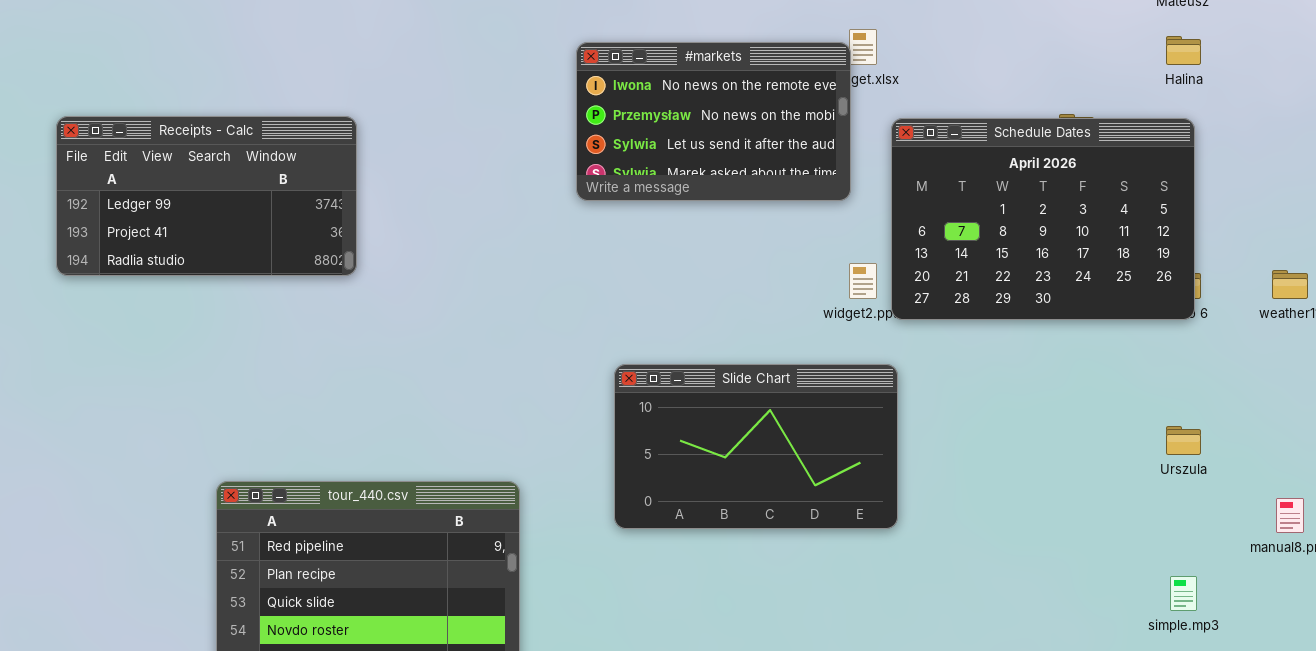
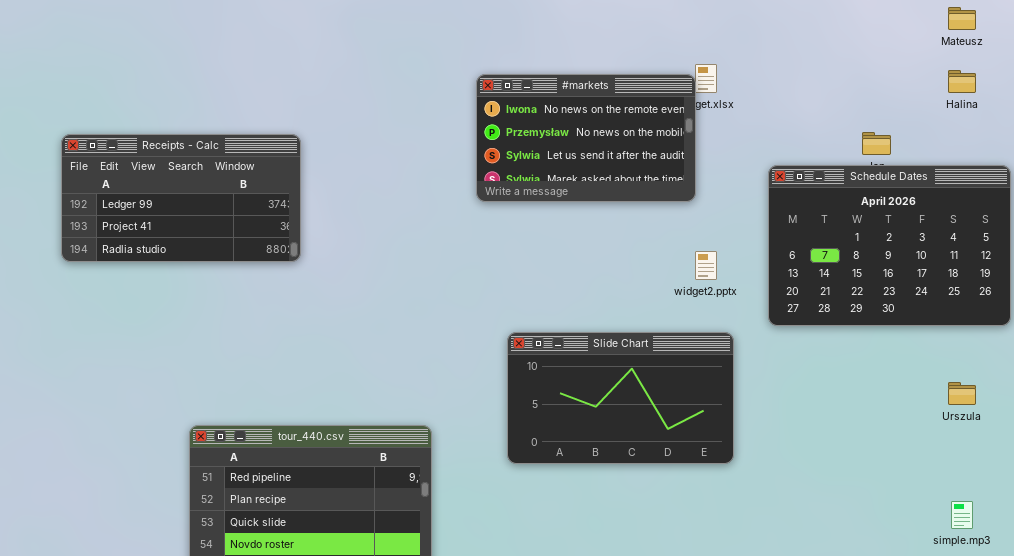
Schedule Dates: [891,118,1195,320] -> [768,165,1011,326], moved

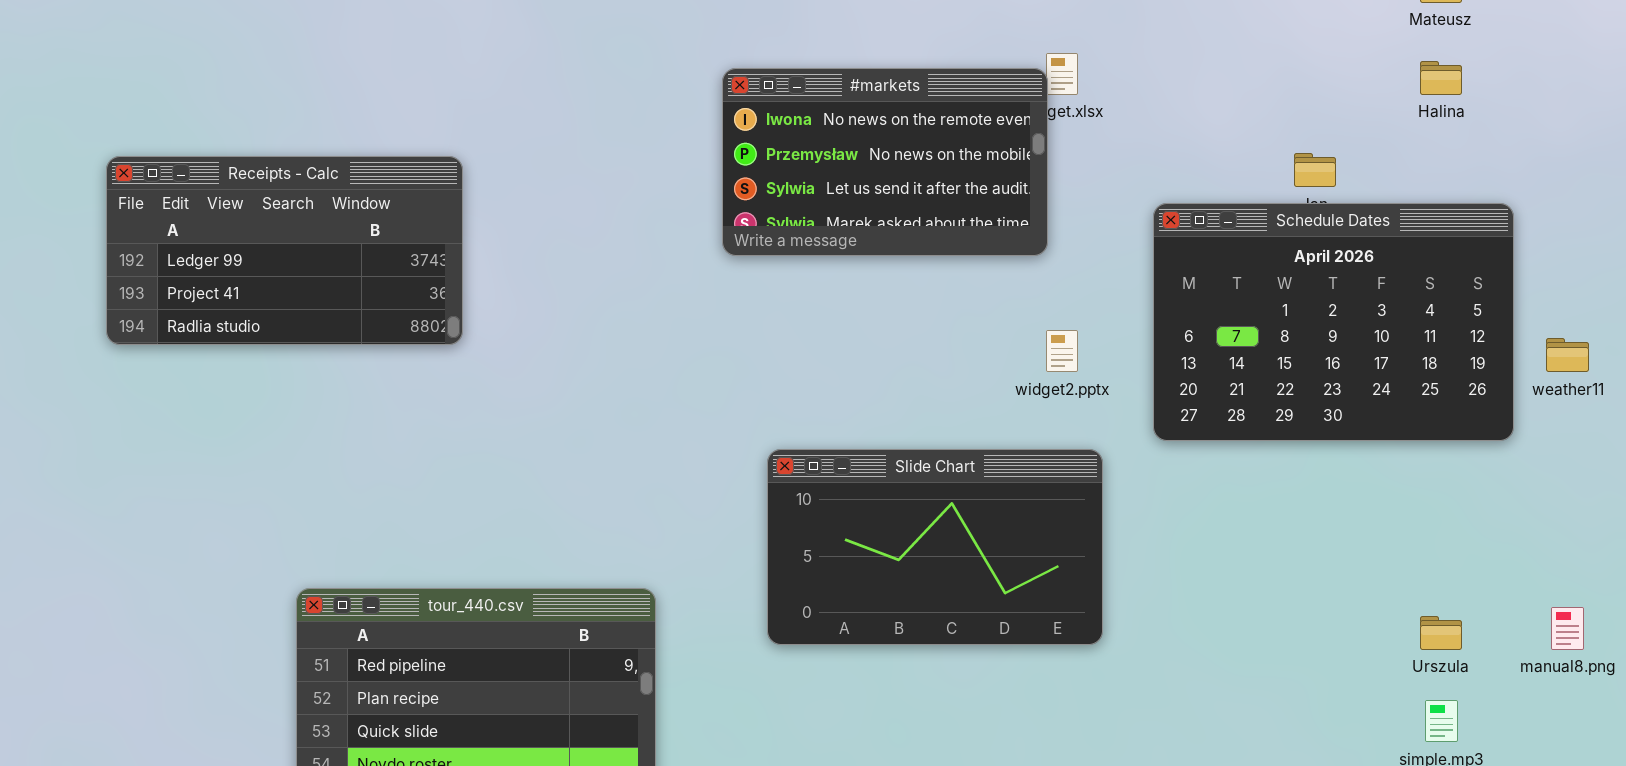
Urszula: [948,382,976,405] -> [1420,616,1462,650], moved

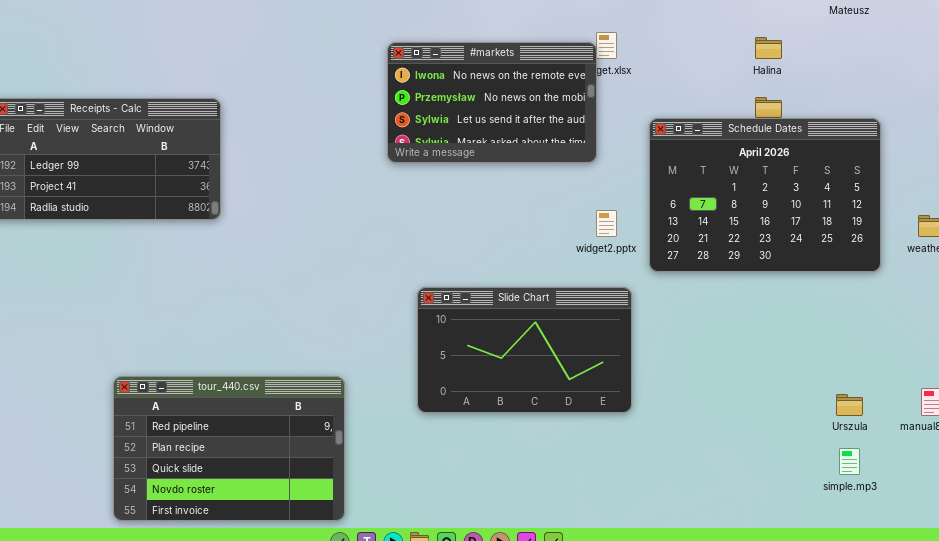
Halina: [1420,61,1462,95] -> [755,37,782,59], moved
Schedule Dates: [1153,203,1514,441] -> [649,118,881,272], moved

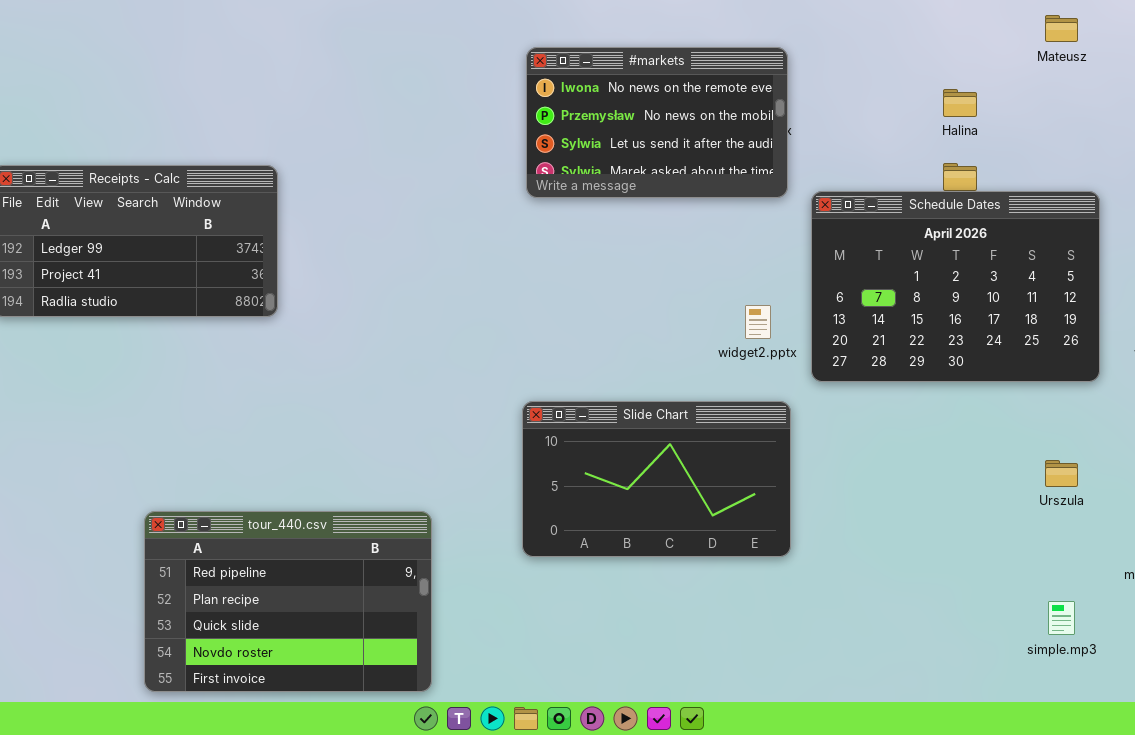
#markets: [387,42,597,163] -> [526,47,788,198], moved
Urszula: [836,394,863,416] -> [1045,460,1078,487], moved

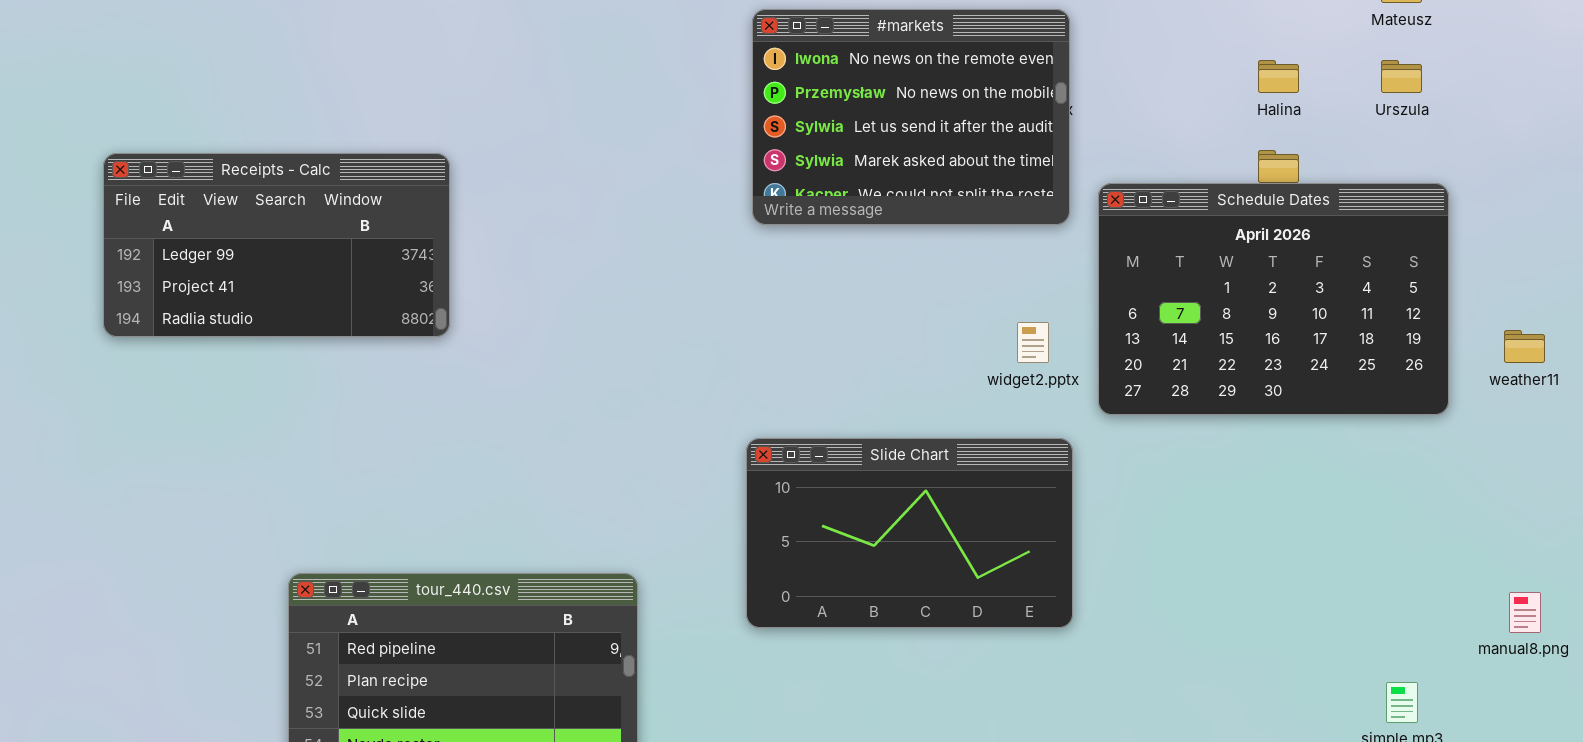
#markets: [526,47,788,198] -> [752,9,1070,225], resized
Urszula: [1045,460,1078,487] -> [1381,60,1422,93], moved

